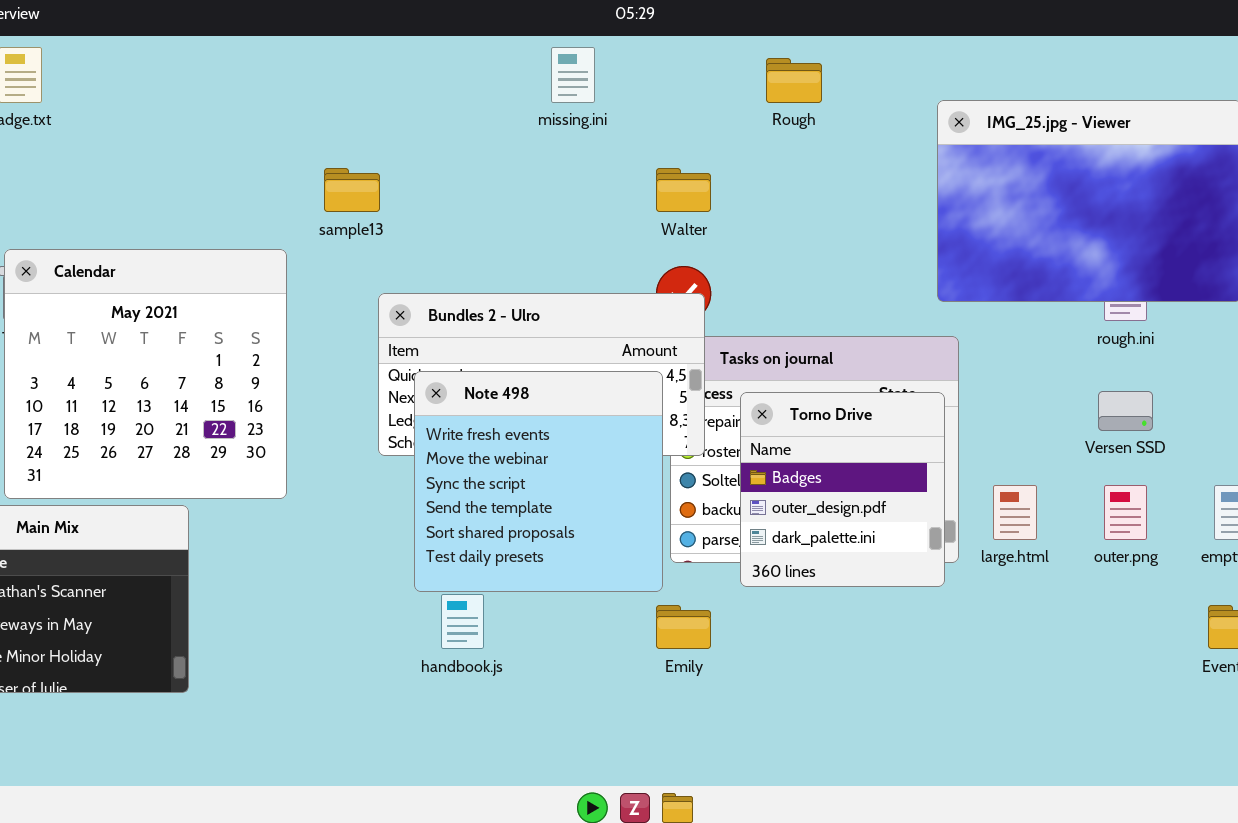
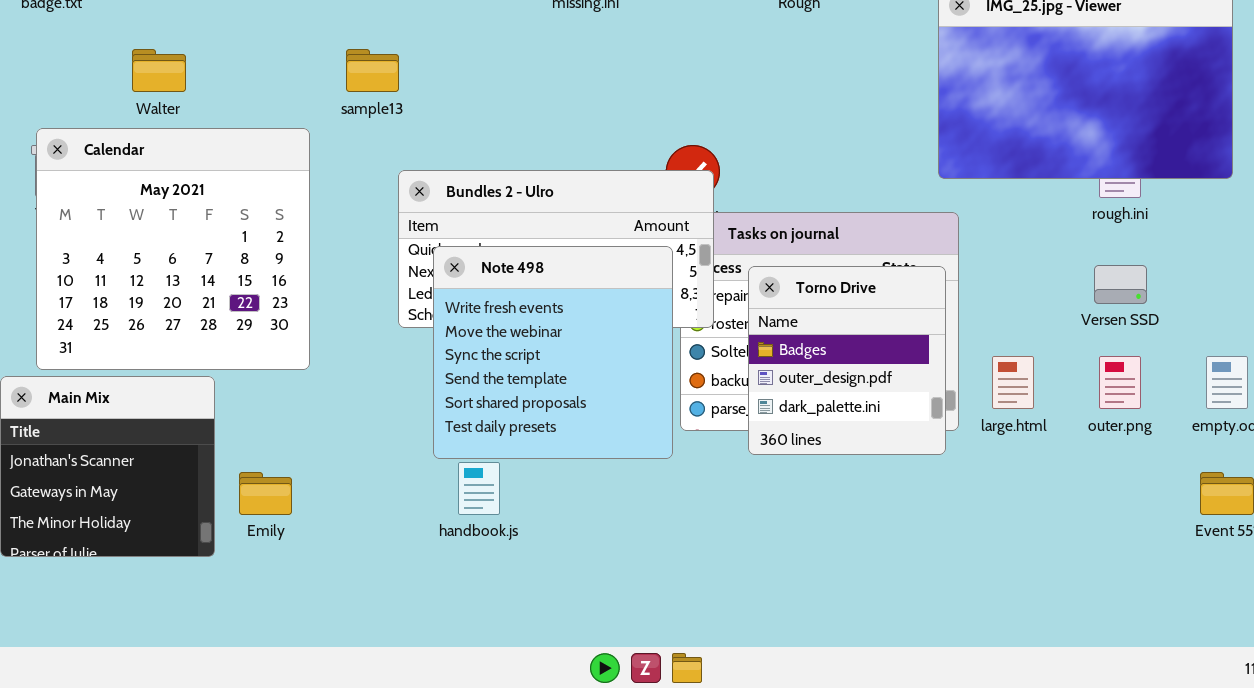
Walter: [656,168,711,212] -> [132,49,186,92], moved
Emily: [656,605,711,649] -> [239,472,292,515], moved

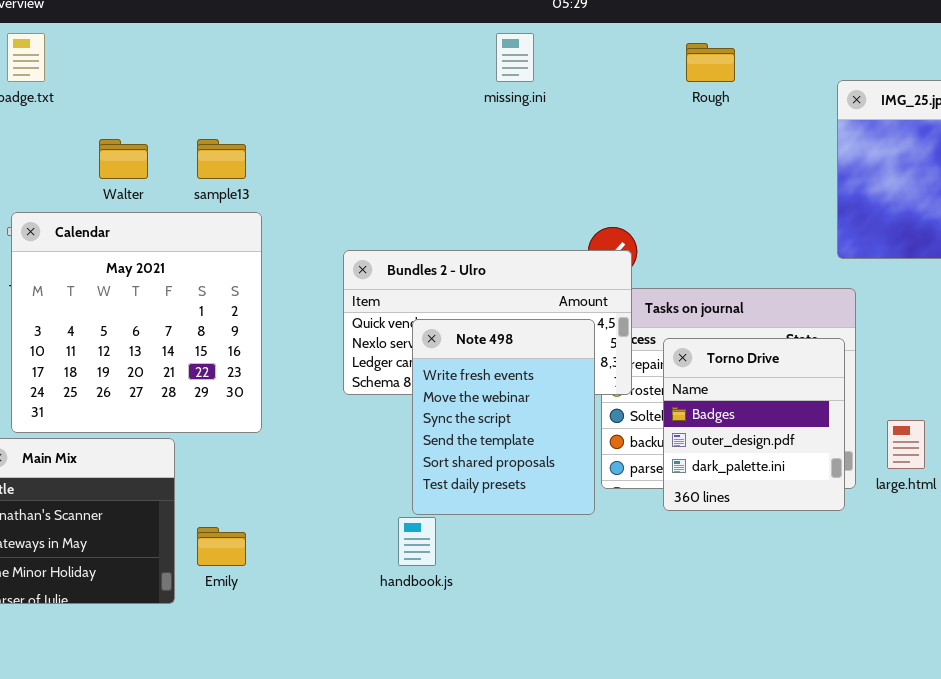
sample13: [346,49,399,92] -> [197,139,246,179], moved
Note 498: [433,246,673,459] -> [412,319,595,515], resized

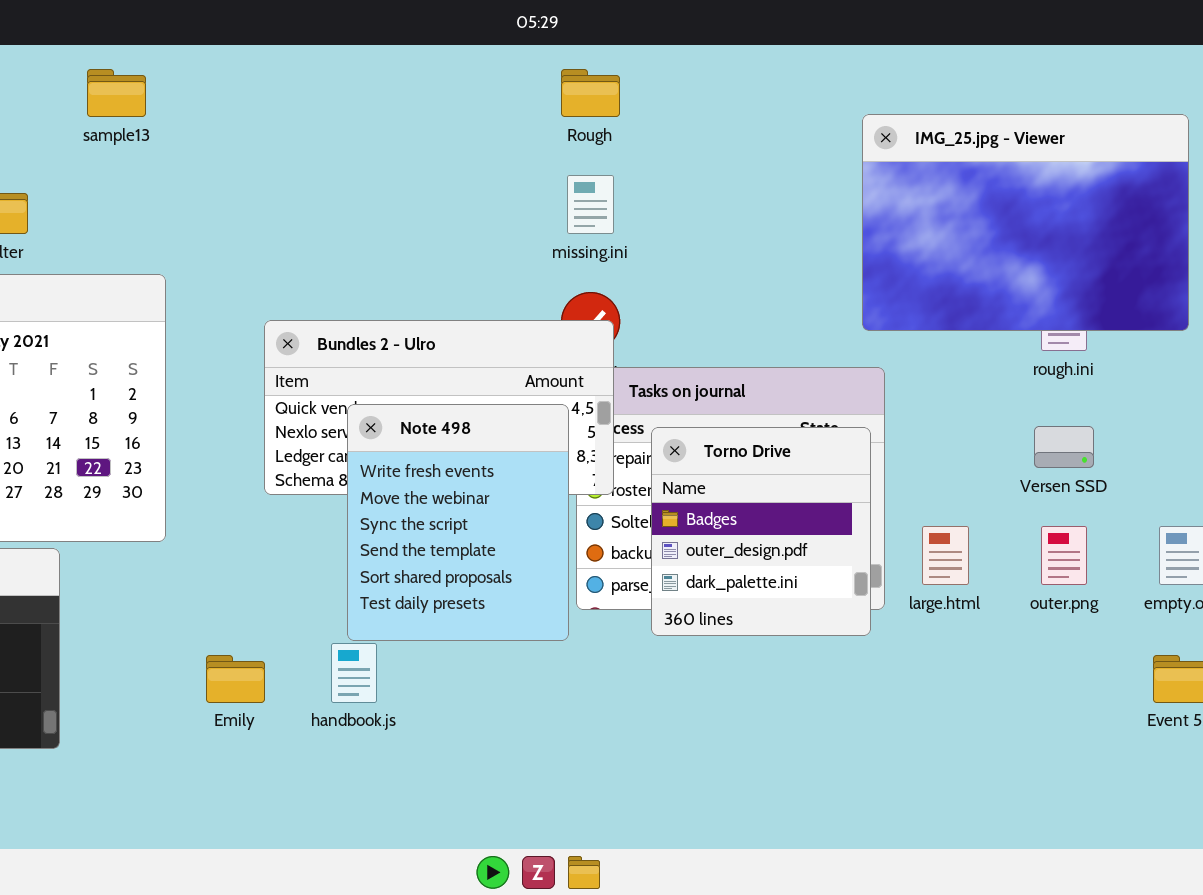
missing.ini: [496,33,534,82] -> [567,175,614,234], moved
Rough: [686,43,735,82] -> [561,69,620,117], moved
sample13: [197,139,246,179] -> [87,69,146,117], moved
Emily: [197,527,246,566] -> [206,655,265,703], moved

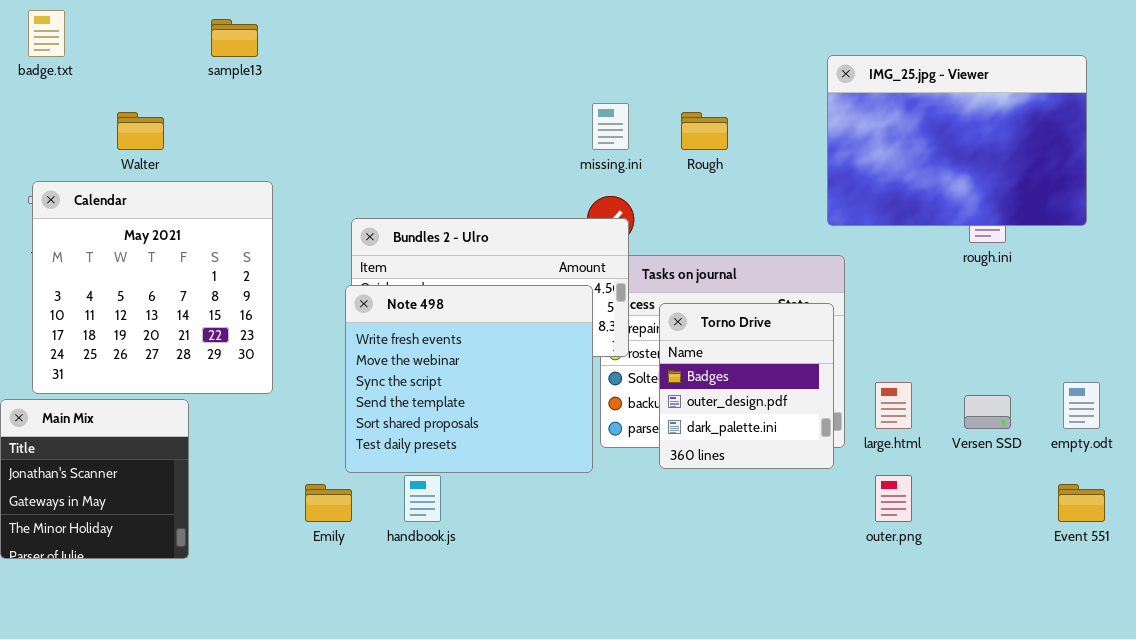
Rough: [561,69,620,117] -> [681,112,728,150], moved
Note 498: [347,404,569,641] -> [345,285,593,473], resized
Versen SSD: [1034,426,1094,468] -> [964,395,1011,429], moved
outer.png: [1041,526,1087,585] -> [875,475,912,522], moved

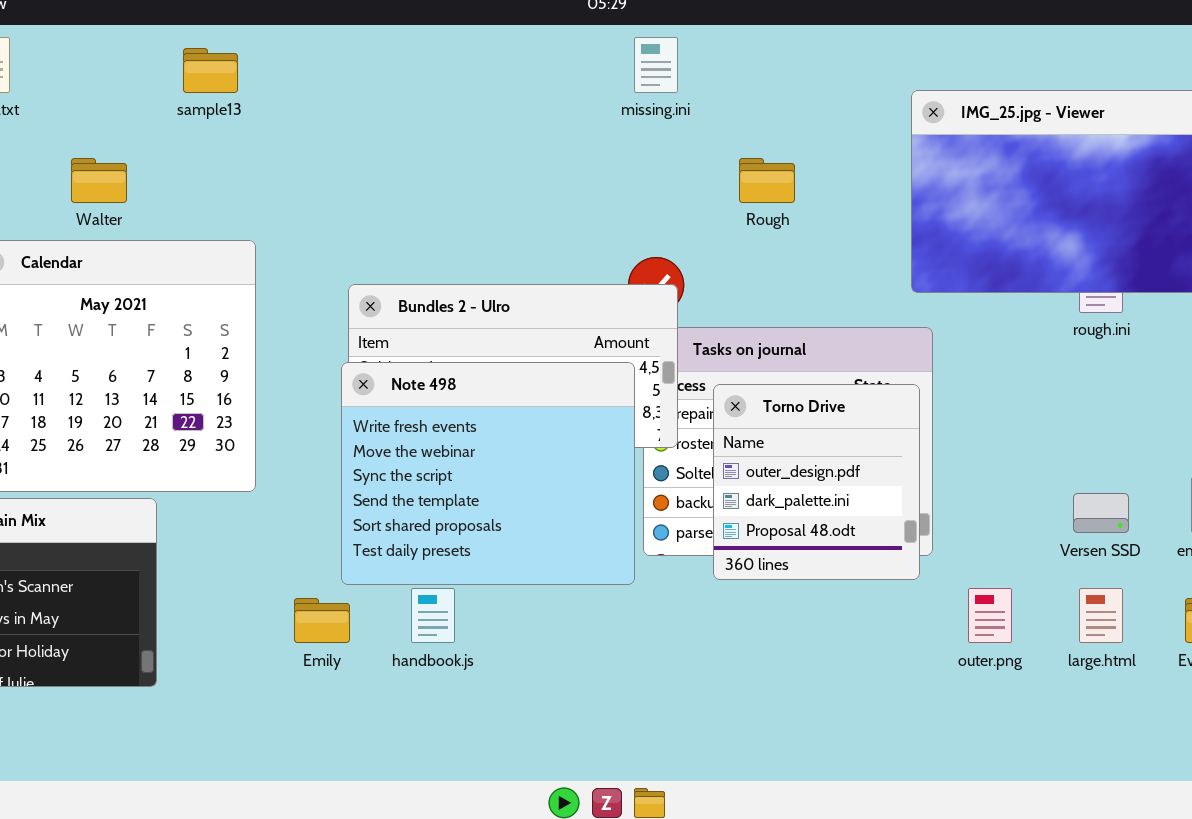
missing.ini: [592,103,629,150] -> [634,37,678,93], moved
Torno Drive: [659,303,834,469] -> [713,384,920,580], scrolled down 1 row
large.html: [875,382,912,429] -> [1079,588,1123,643], moved

